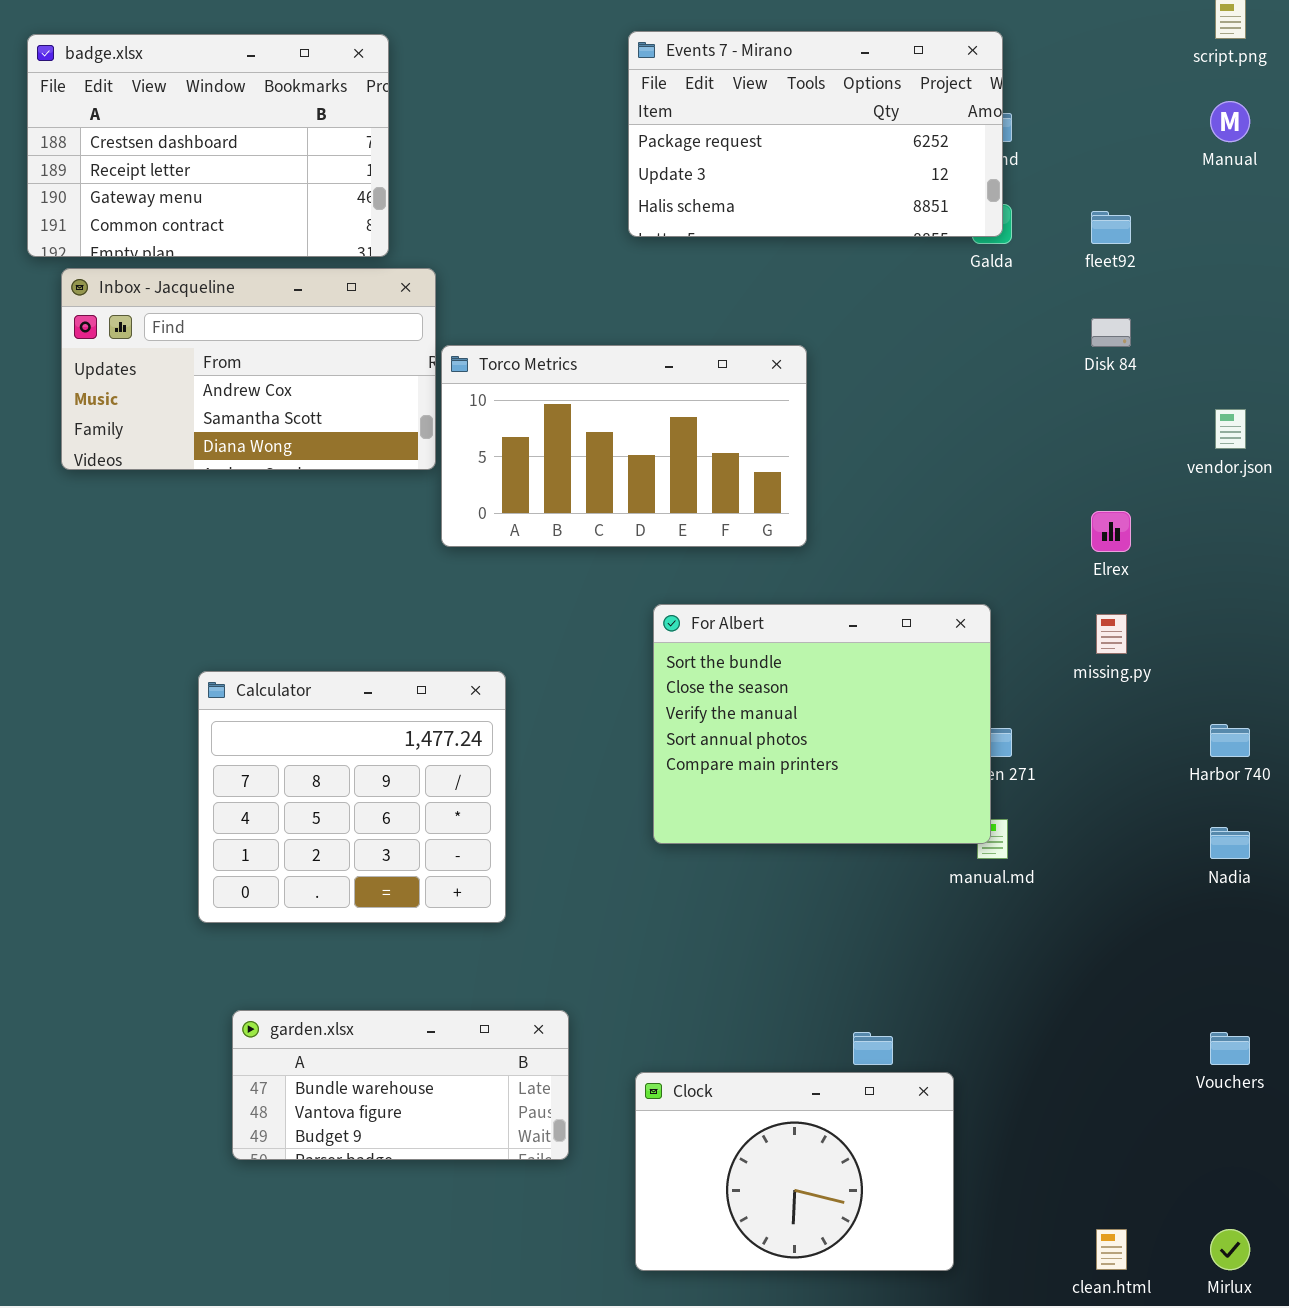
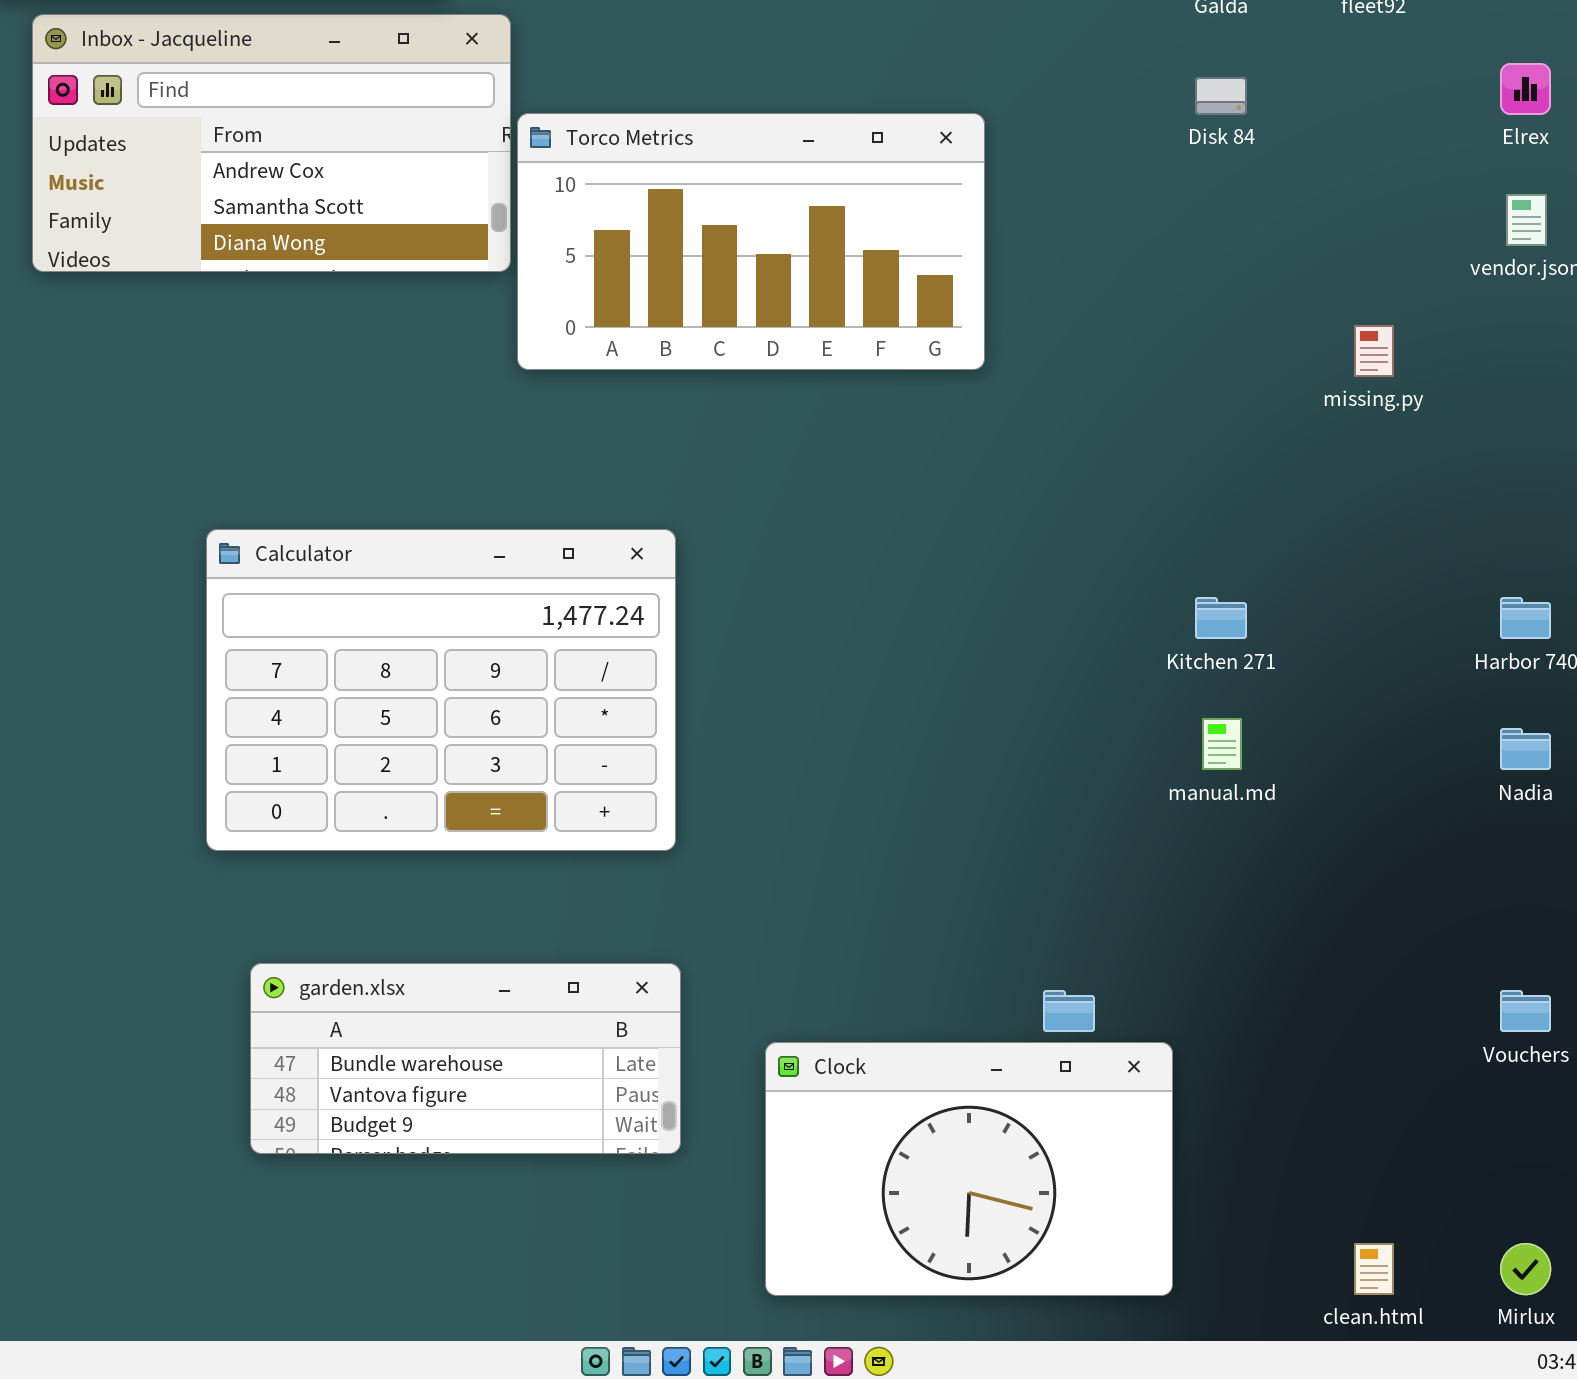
Disk 84: [1091,318,1131,347] -> [1195,77,1247,115], moved
Elrex: [1091,511,1131,552] -> [1500,63,1551,115], moved
For Albert: [653,604,991,844] -> none, closed
missing.py: [1096,614,1127,654] -> [1354,325,1394,377], moved
Calculator: [198,671,506,923] -> [206,529,676,851], resized

